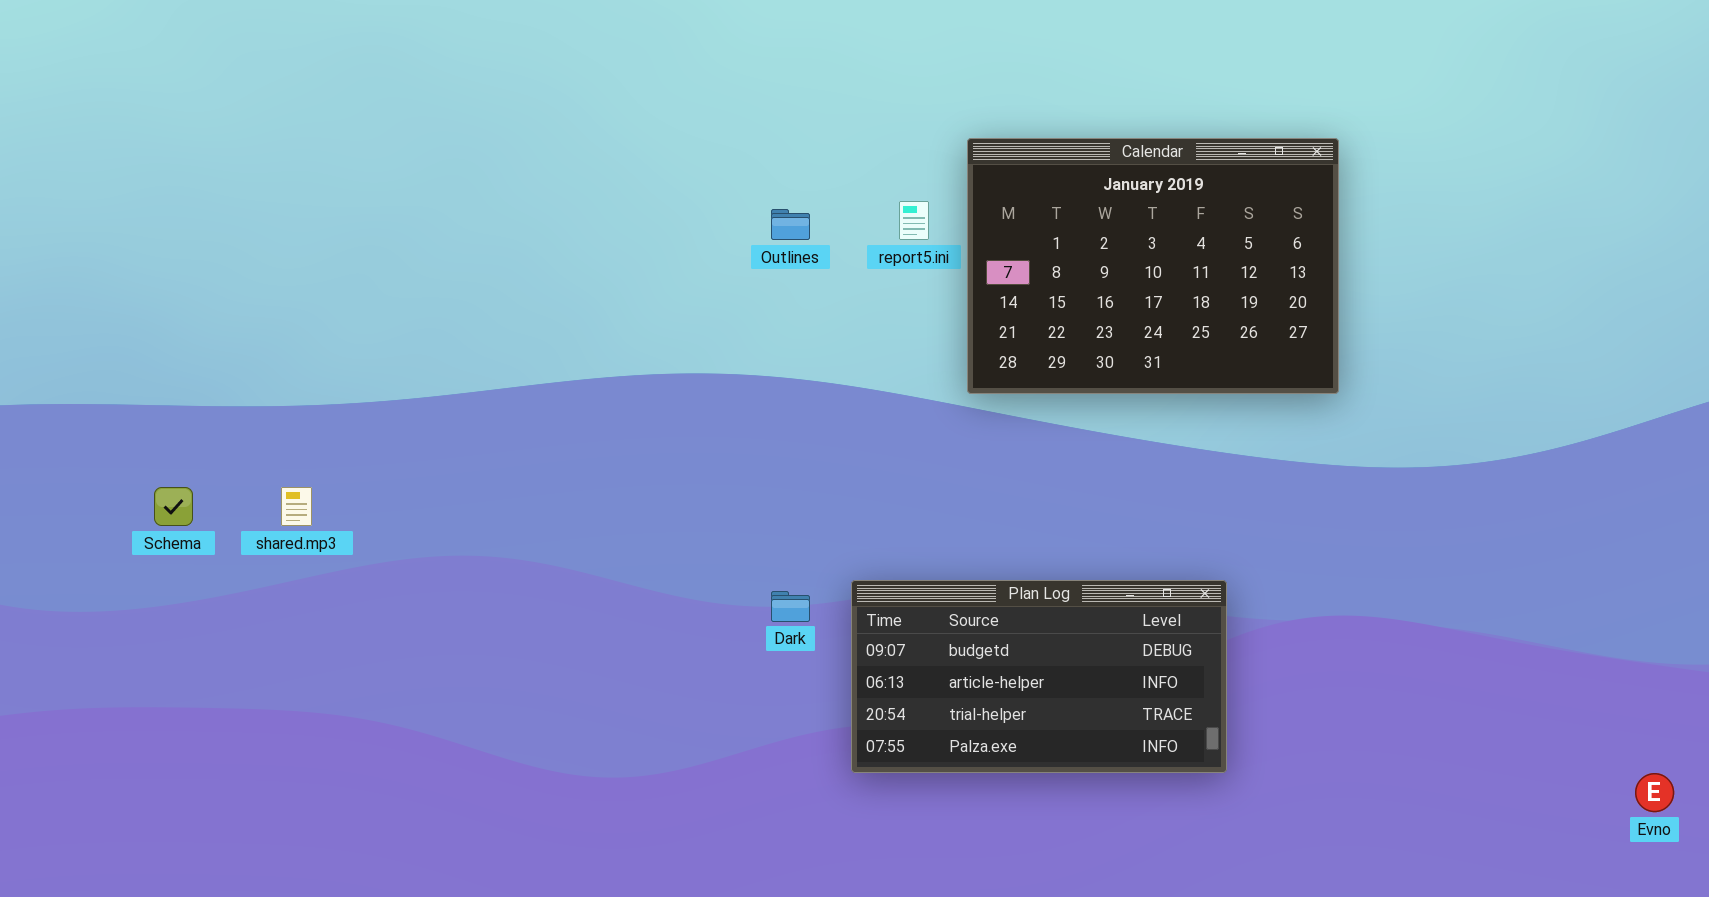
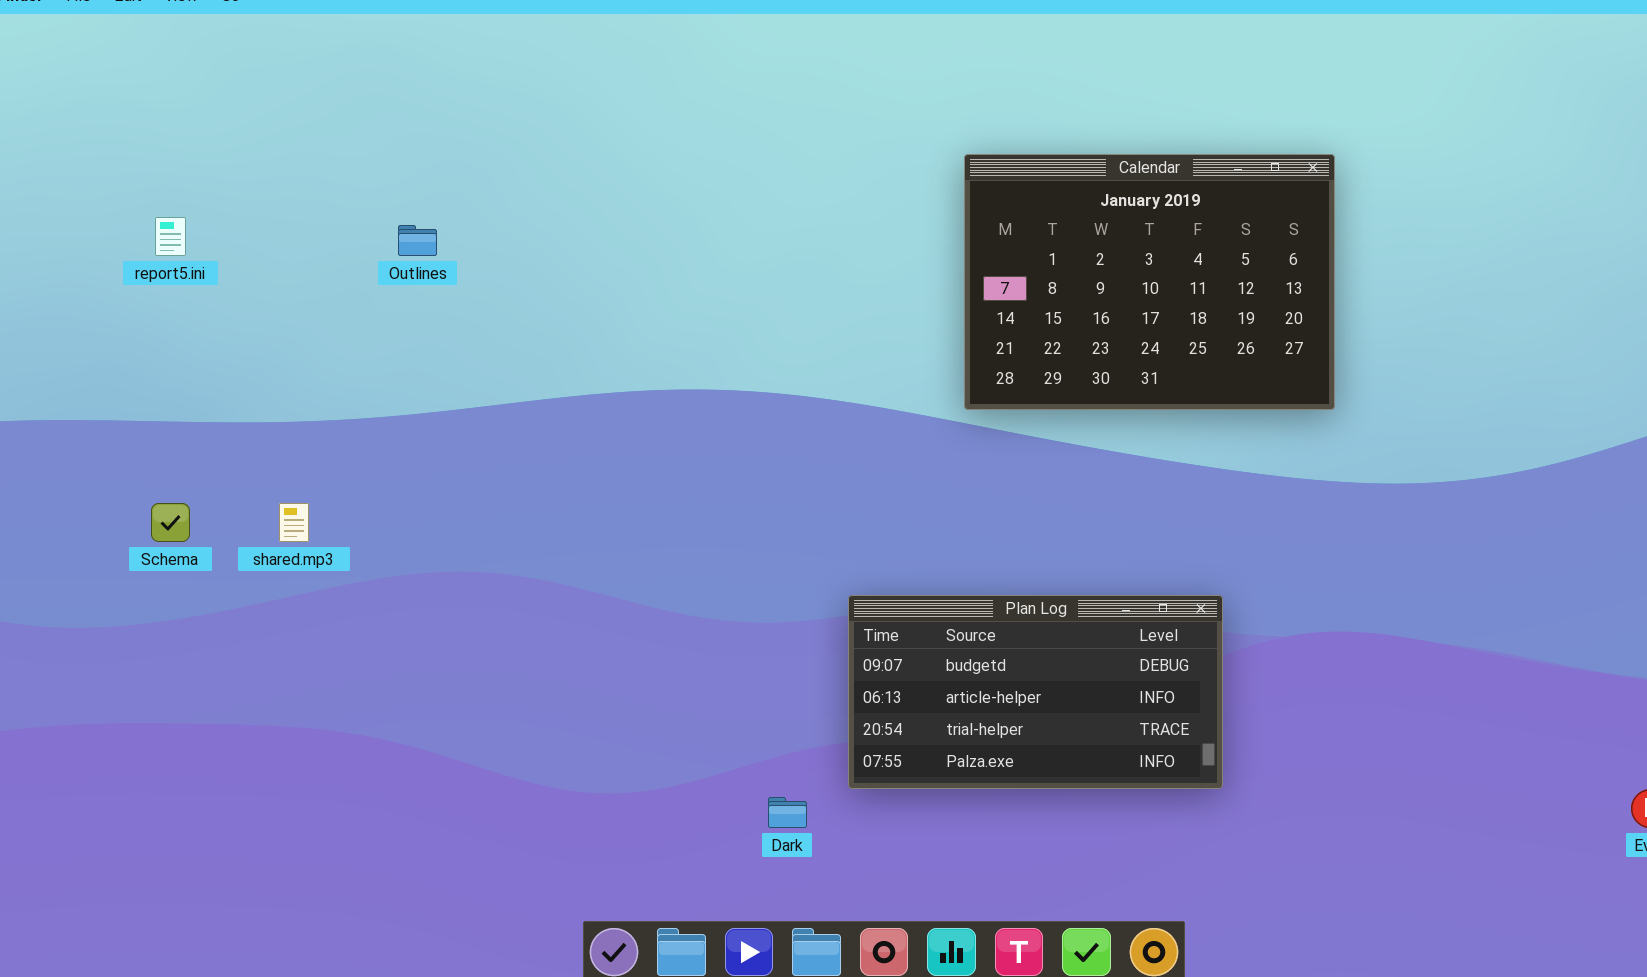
report5.ini: [899,201,929,240] -> [155,217,186,256], moved
Outlines: [771,209,810,240] -> [398,225,437,256], moved
Dark: [771,591,810,622] -> [768,797,807,828], moved

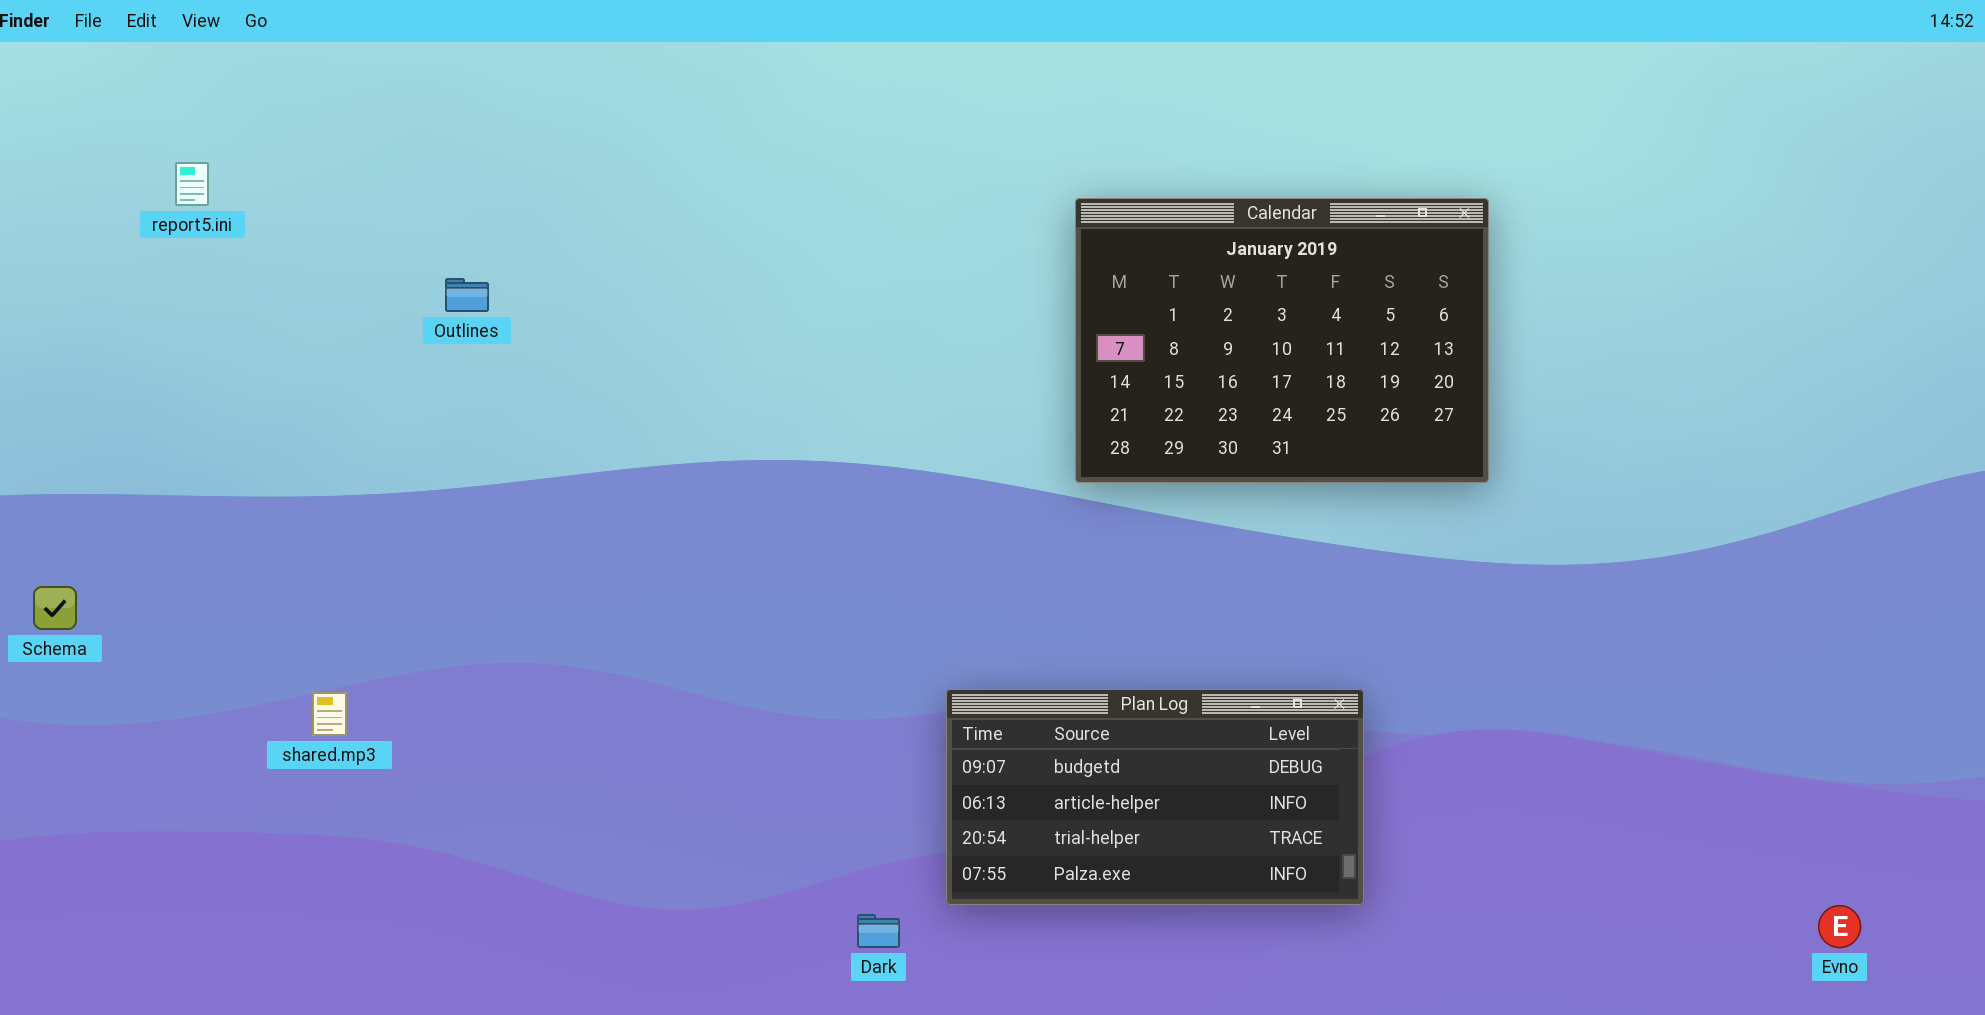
report5.ini: [155,217,186,256] -> [175,162,209,206], moved
Schema: [151,503,190,542] -> [33,586,77,630], moved
shared.mp3: [279,503,309,542] -> [312,692,347,736], moved

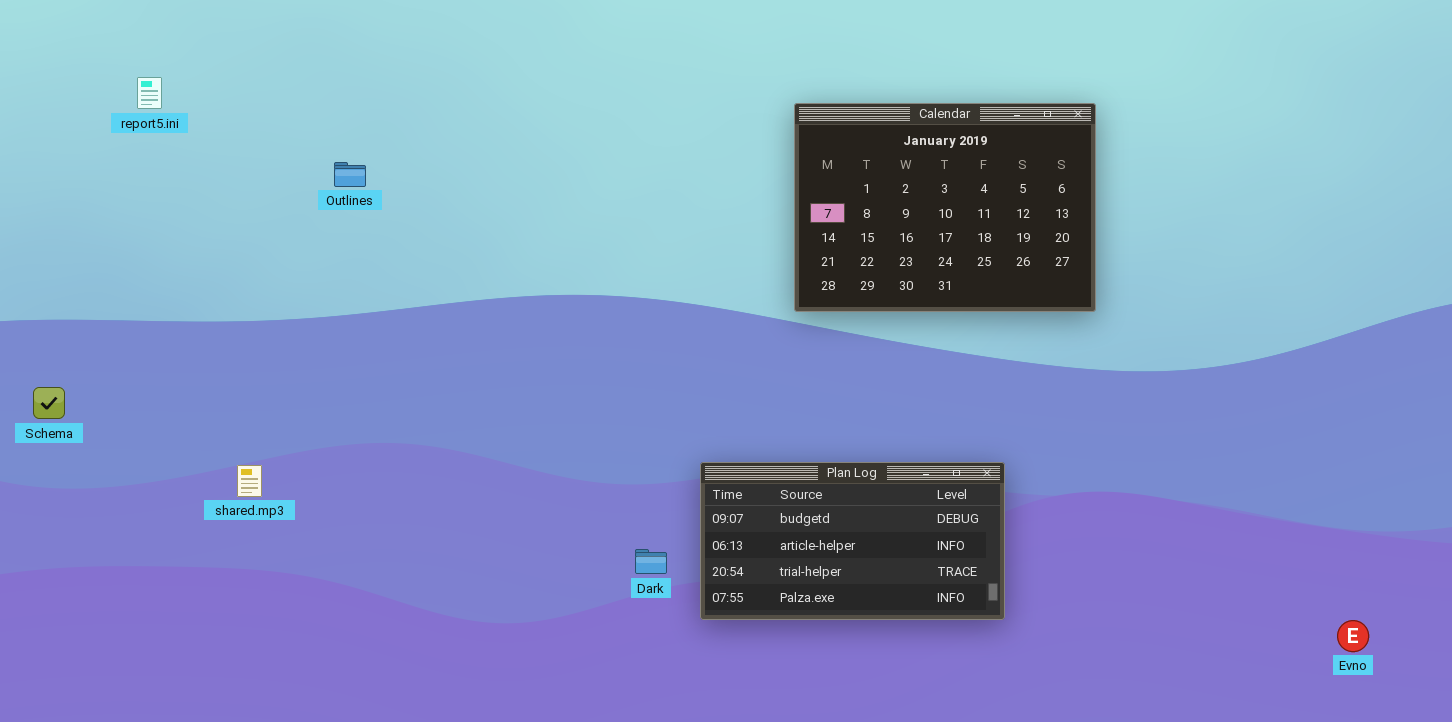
Dark: [857,914,900,948] -> [635,549,667,574], moved

